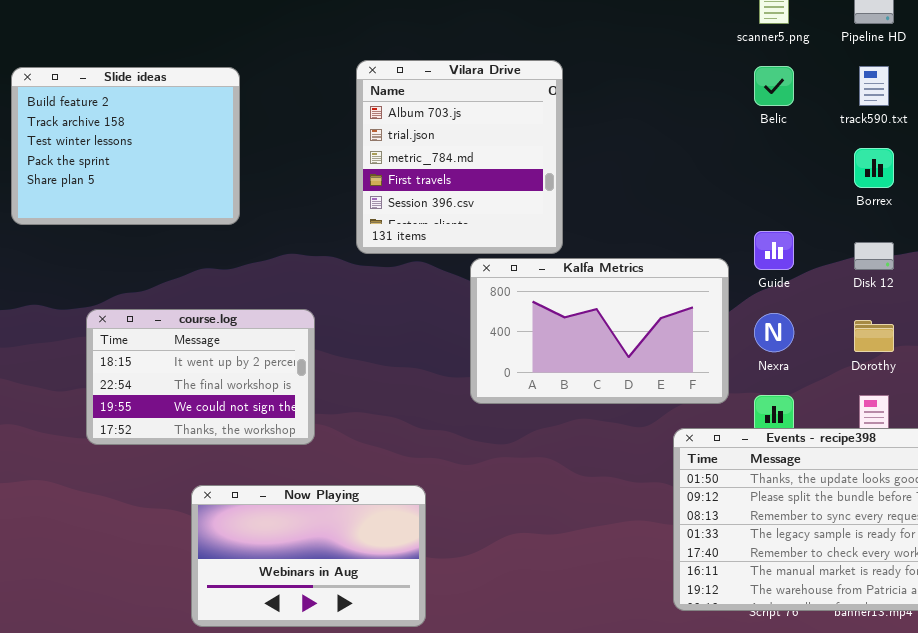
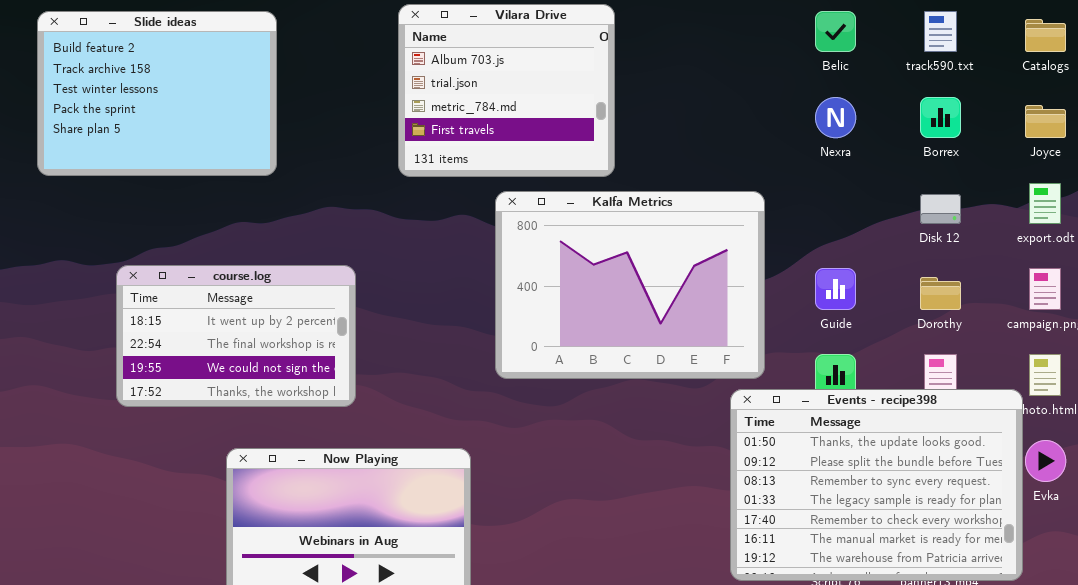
Vilara Drive: [356,60,563,254] -> [398,4,615,177], resized
Guide: [754,231,794,270] -> [815,268,856,310], moved
Kalfa Metrics: [470,258,729,404] -> [495,191,765,379], moved, resized
Nexra: [754,313,794,352] -> [815,97,856,138], moved

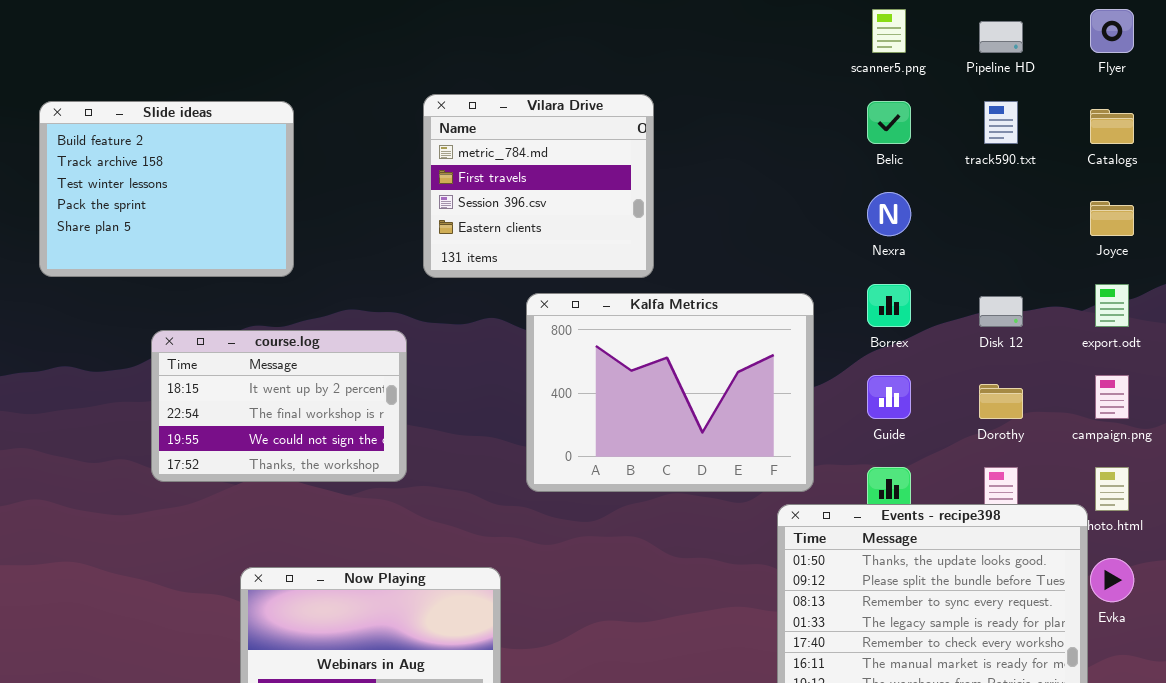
Vilara Drive: [398,4,615,177] -> [423,94,654,278], scrolled down 2 rows
Borrex: [920,97,961,138] -> [867,284,911,327], moved
course.log: [116,265,356,407] -> [151,330,407,482], moved

